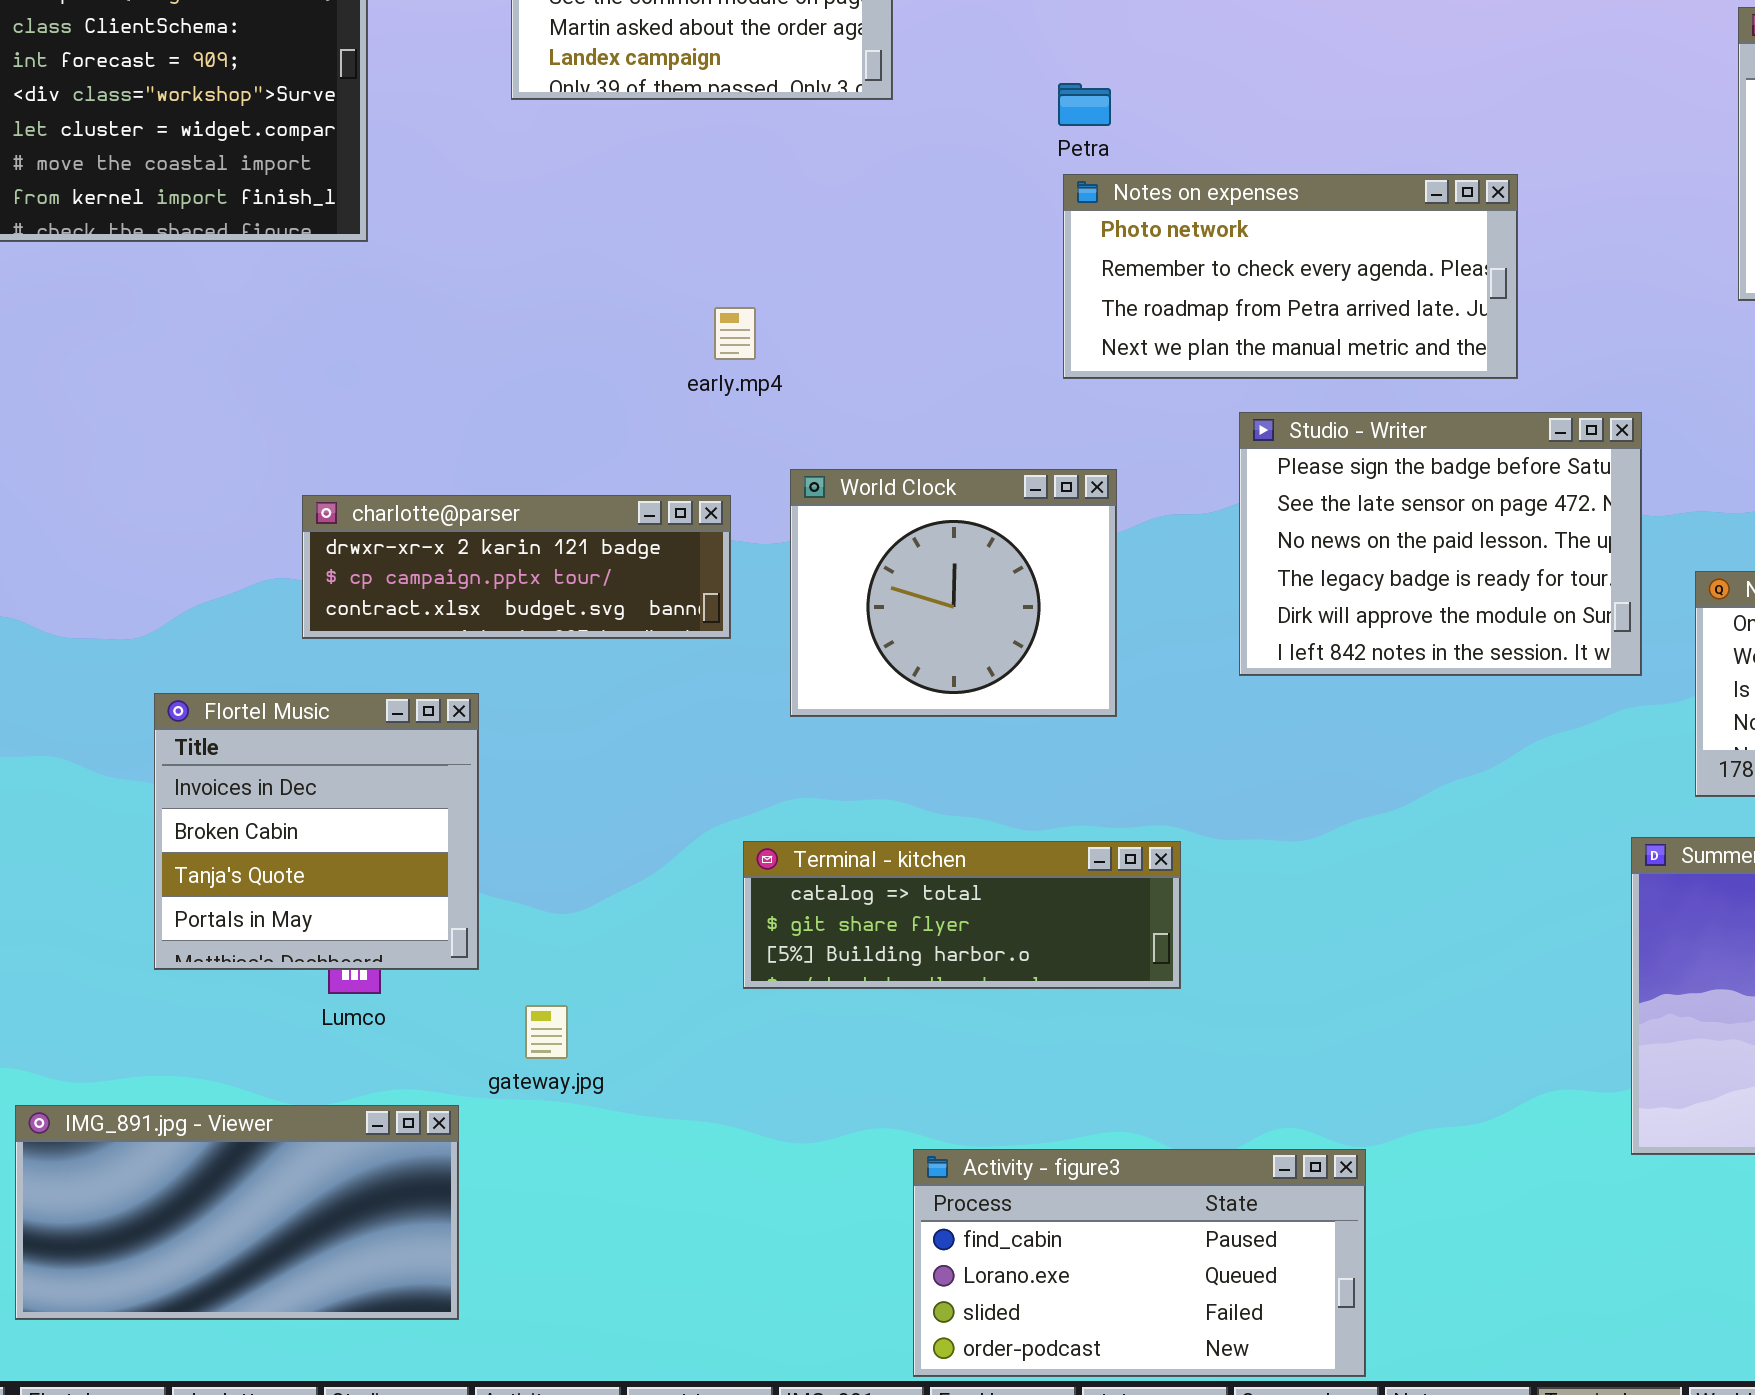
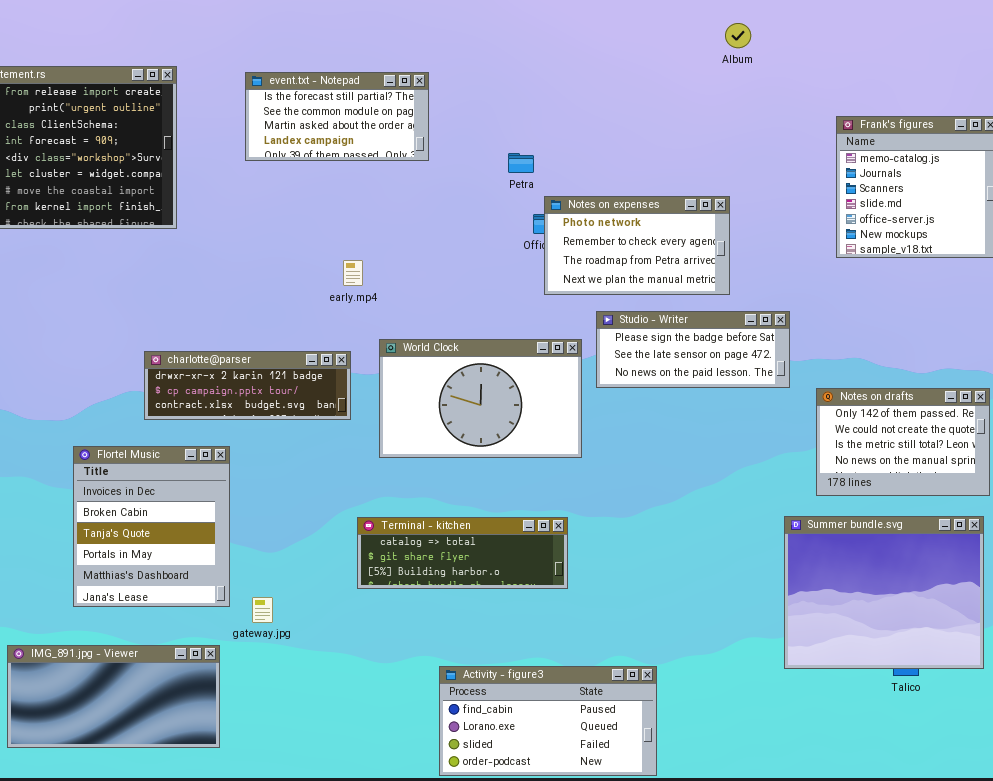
Notes on expenses: [1063,174,1518,379] -> [544,196,730,295], resized
Studio - Writer: [1239,412,1642,676] -> [596,311,790,388], resized
World Clock: [790,469,1117,717] -> [379,339,582,458], resized
Flortel Music: [154,693,479,970] -> [73,446,230,607], resized

